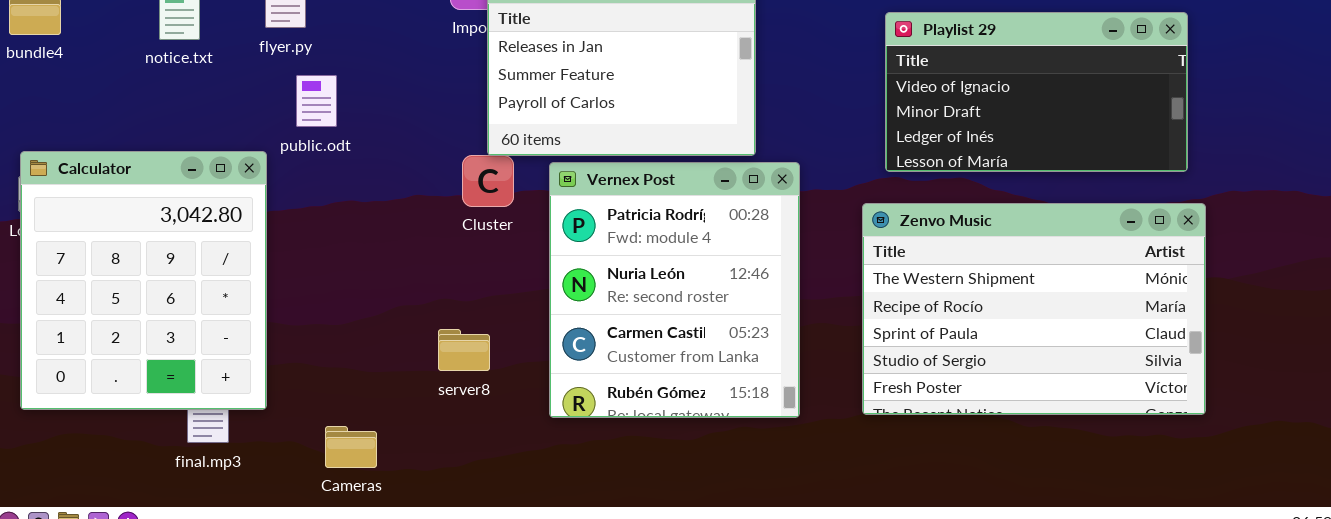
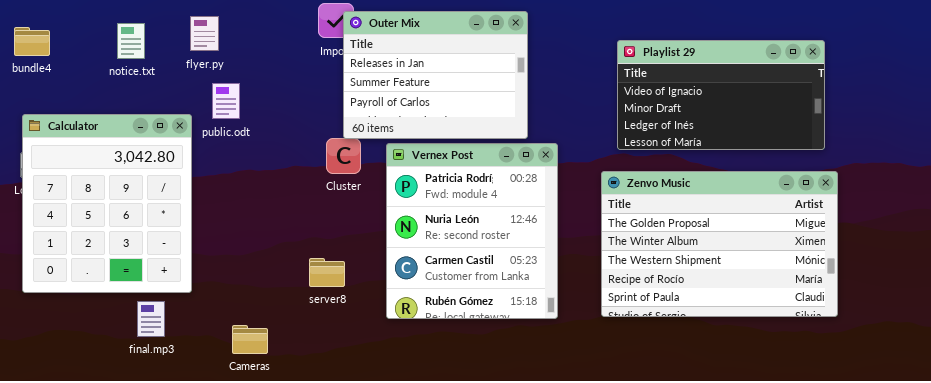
Calculator: [20,151,267,410] -> [22,114,192,293], moved
Zenvo Music: [862,203,1206,415] -> [601,171,838,317], scrolled up 2 rows

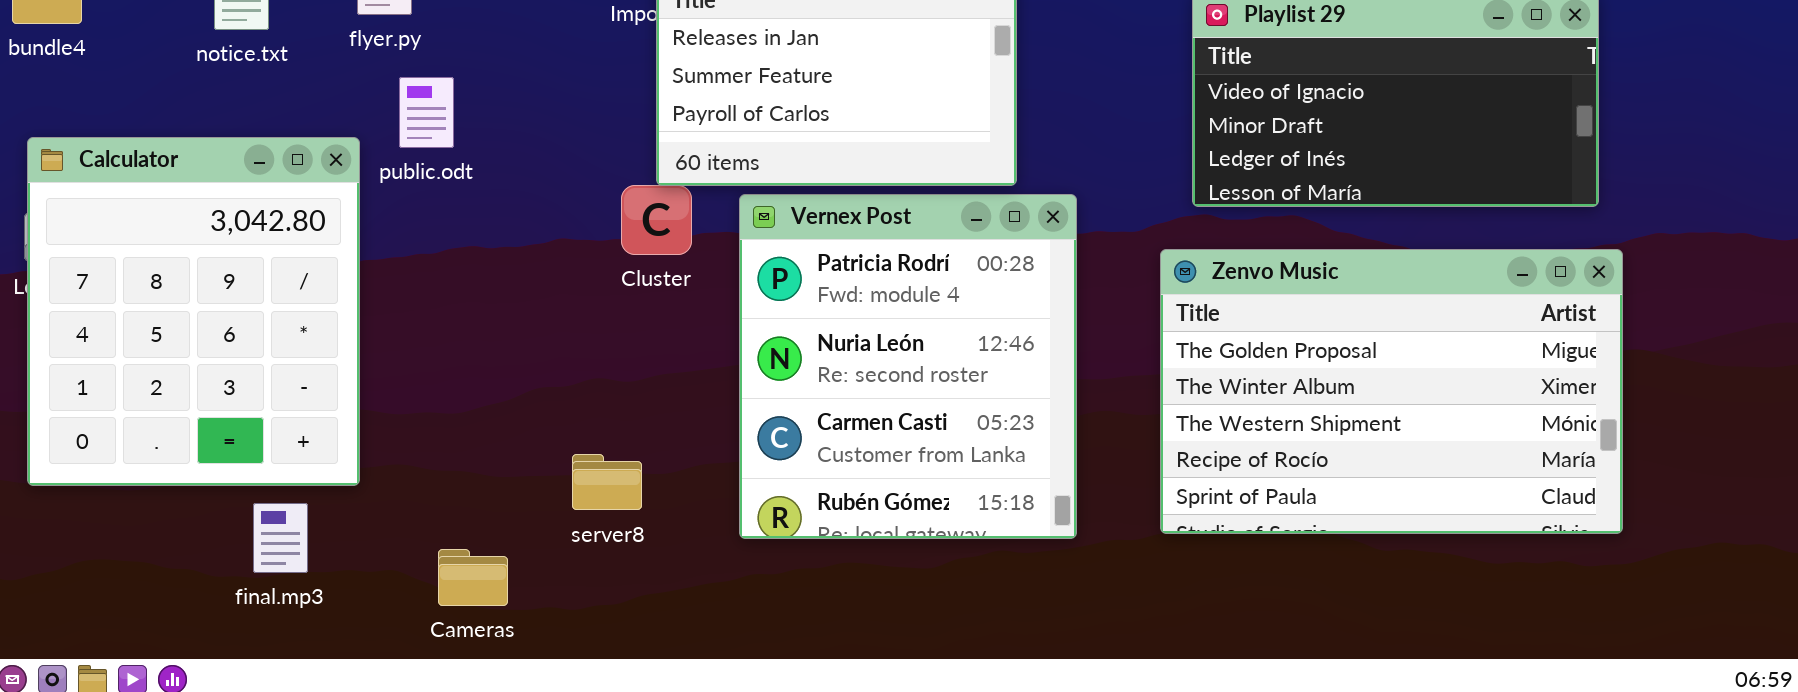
server8: [309,258,345,287] -> [572,454,642,510], moved

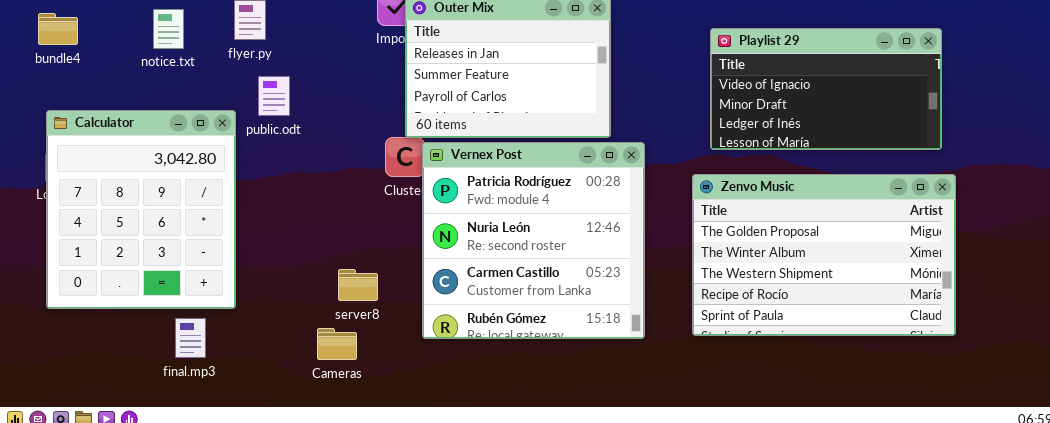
Vernex Post: [739,194,1077,539] -> [422,142,645,339], resized
server8: [572,454,642,510] -> [338,269,378,301], moved
Cameras: [438,549,508,606] -> [317,328,357,360], moved

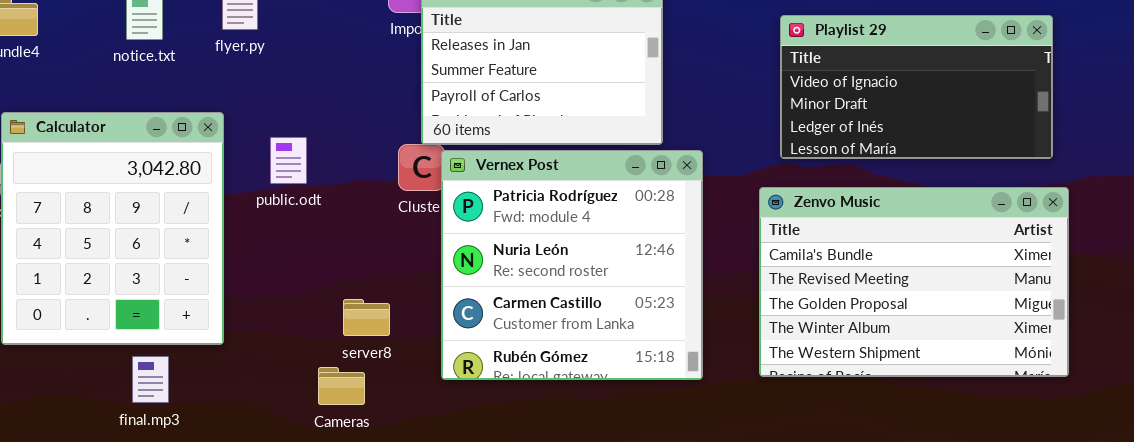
public.odt: [258,76,290,116] -> [270,137,307,184], moved
Zenvo Music: [692,174,956,336] -> [759,187,1069,377], scrolled up 2 rows
final.mp3: [175,318,206,358] -> [132,356,169,403], moved

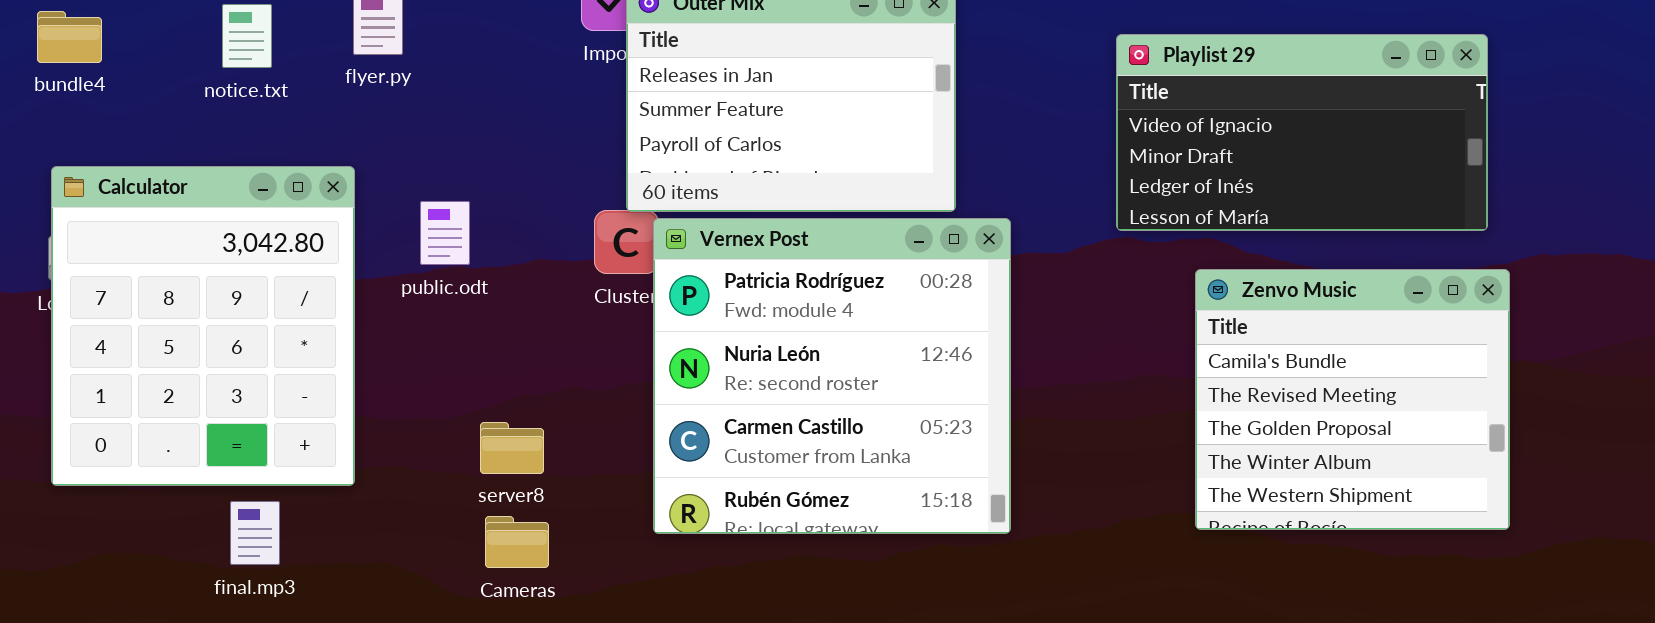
Zenvo Music: [759,187,1069,377] -> [1195,269,1510,530], resized
server8: [343,299,390,336] -> [480,422,544,474], moved

